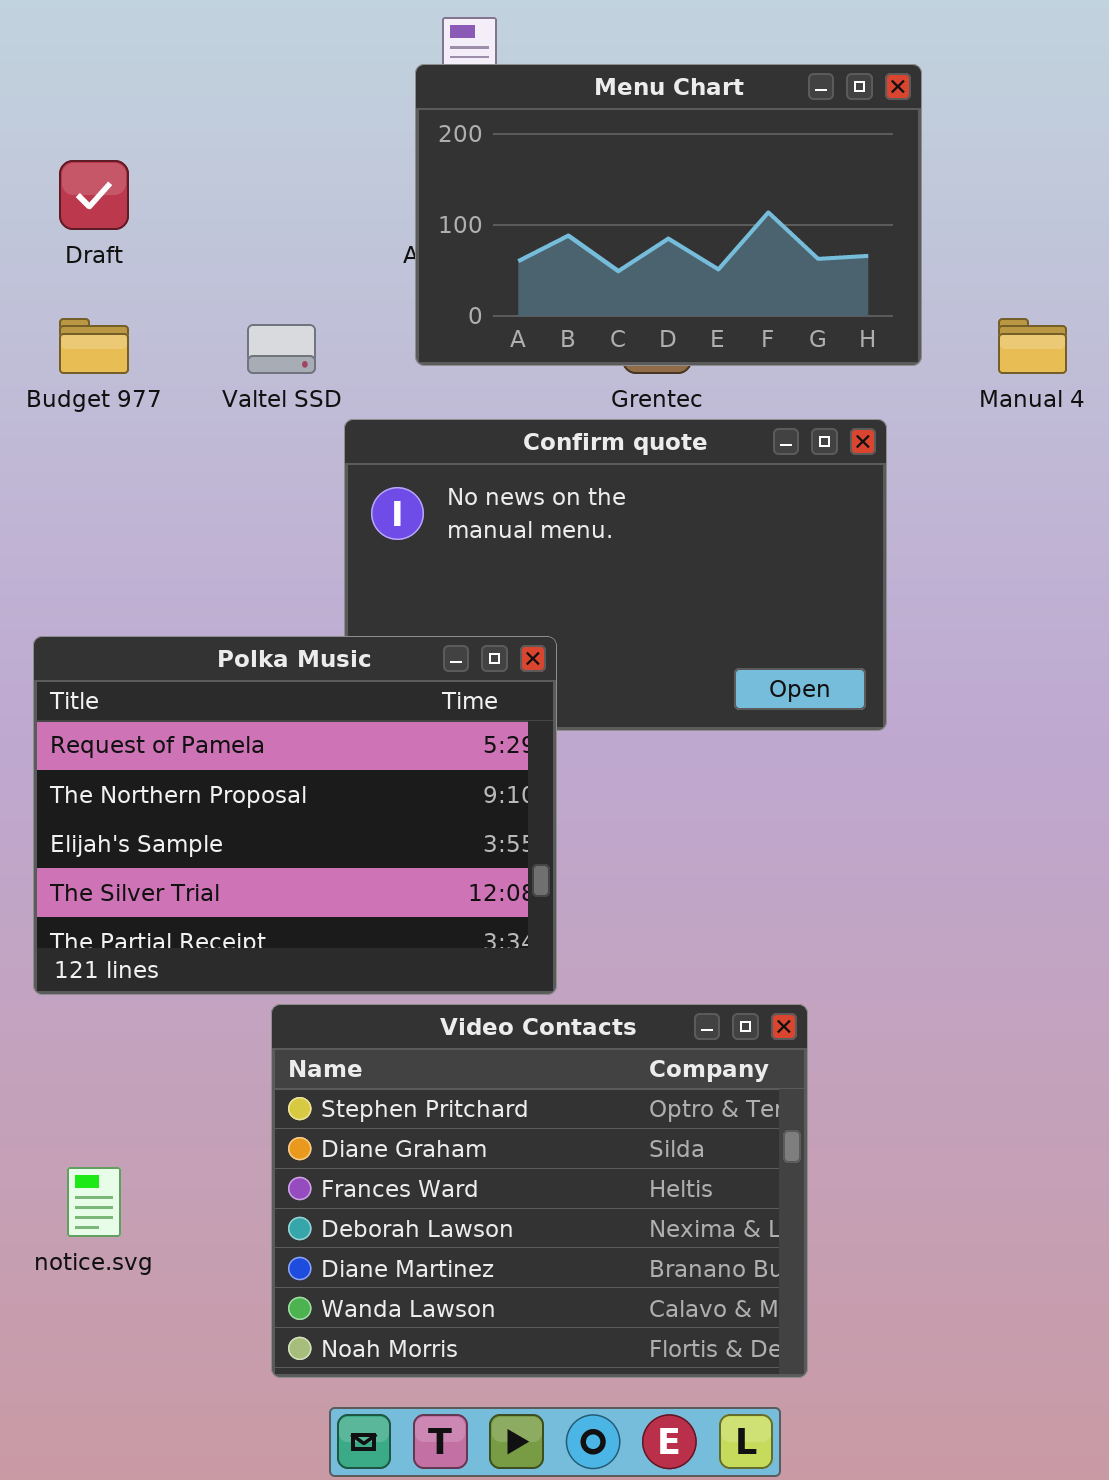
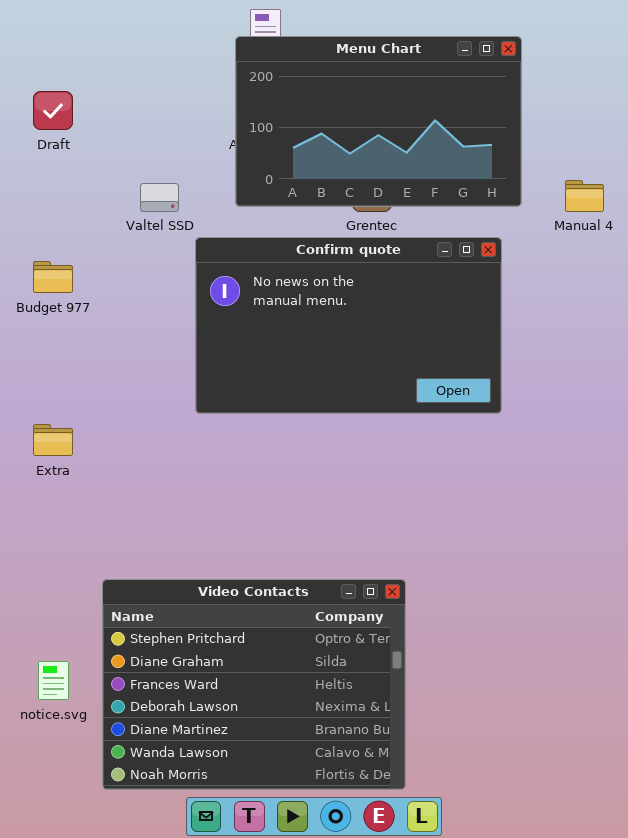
Budget 977: [59,318,129,374] -> [33,261,73,293], moved
Polka Music: [33,636,557,995] -> none, closed
Video Contacts: [271,1004,808,1378] -> [102,579,406,790], moved

